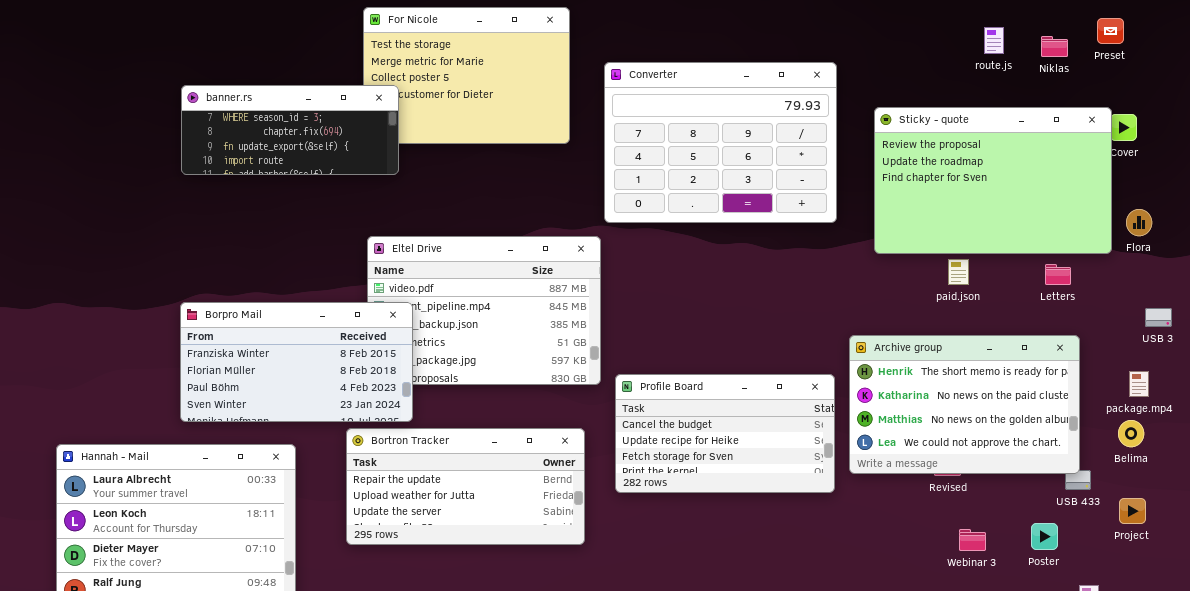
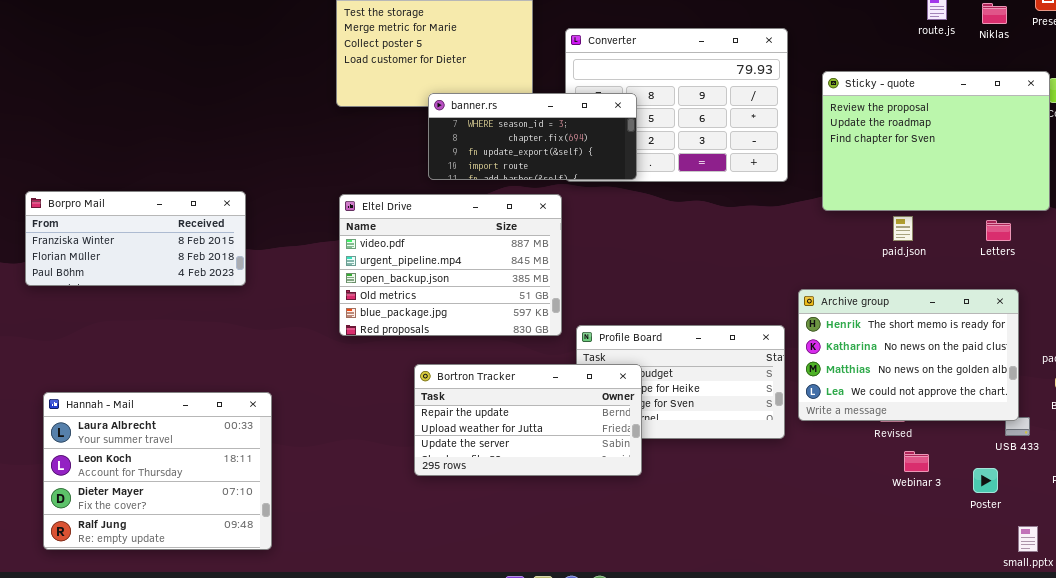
banner.rs: [181,85,399,175] -> [428,93,637,180], moved
Borpro Mail: [180,302,413,422] -> [25,191,246,286], moved, resized
Bortron Tracker: [346,428,585,545] -> [414,364,642,476], moved
Webinar 3: [959,529,986,551] -> [904,451,929,472], moved

